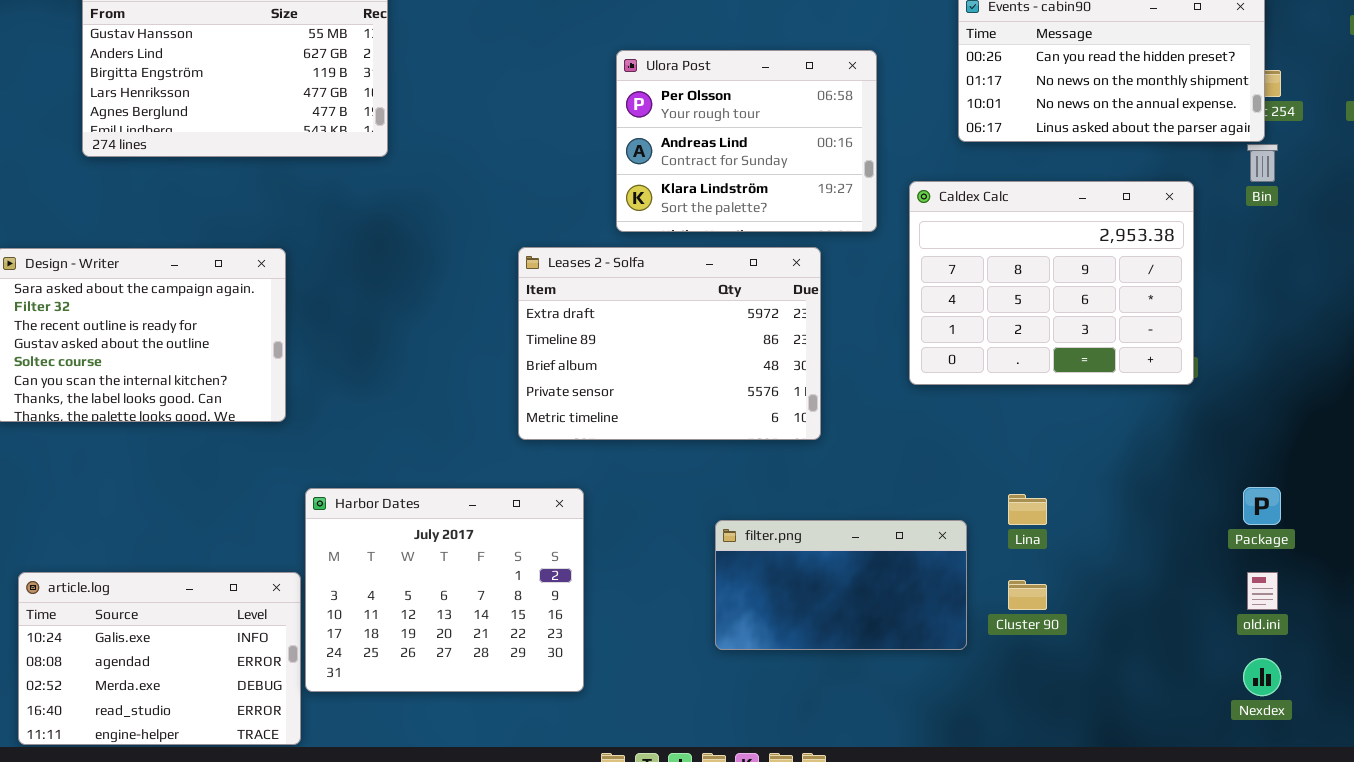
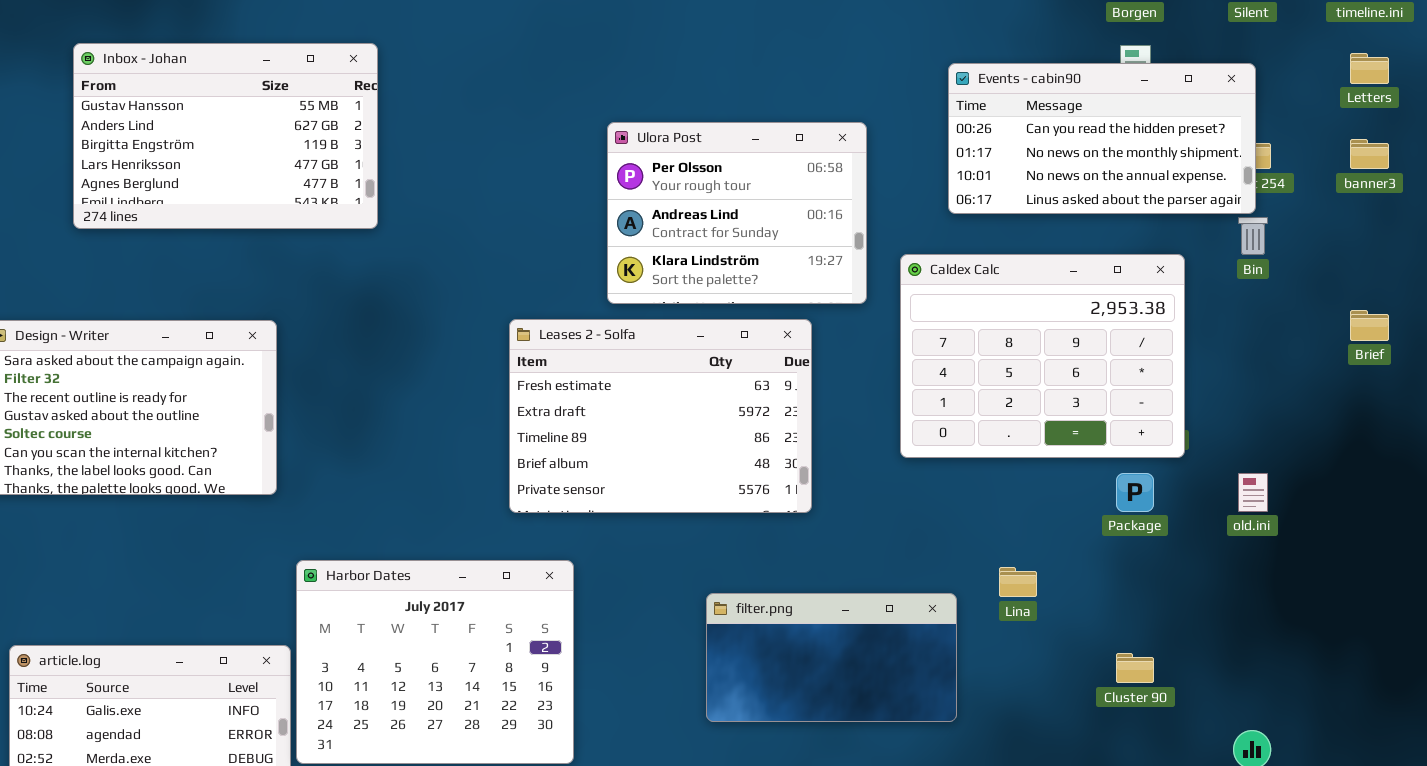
Leases 2 - Solfa: [518,247,821,440] -> [509,319,812,513], scrolled up 1 row
Package: [1243,487,1281,525] -> [1116,473,1154,512], moved
old.ini: [1247,572,1278,610] -> [1238,473,1268,512], moved
Cluster 90: [1008,580,1047,610] -> [1116,653,1154,683], moved

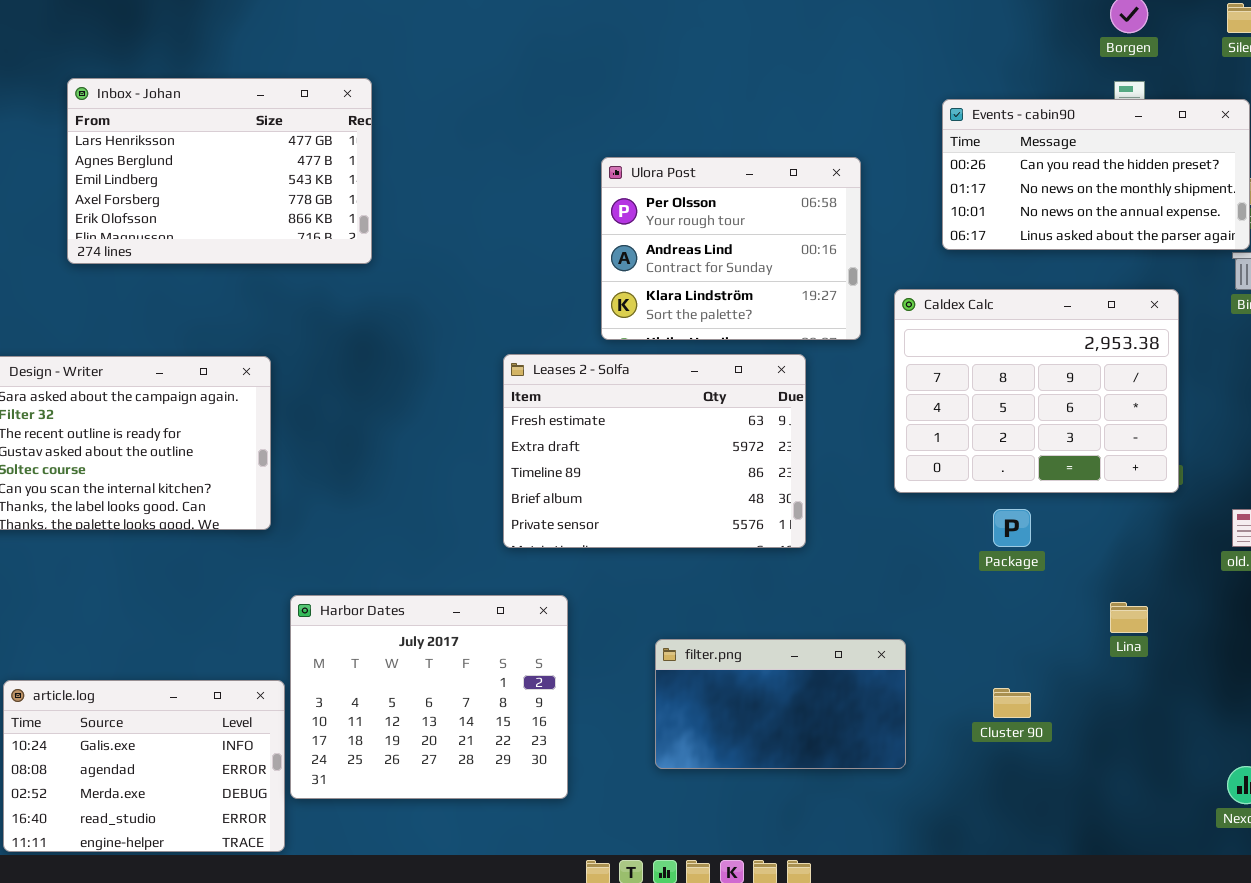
Inbox - Johan: [73,43,378,229] -> [67,78,372,264], scrolled down 3 rows
Package: [1116,473,1154,512] -> [993,509,1031,547], moved
Lina: [999,567,1037,597] -> [1110,602,1148,633], moved
filter.png: [706,593,957,722] -> [655,639,906,769], moved
Cluster 90: [1116,653,1154,683] -> [993,688,1031,718], moved

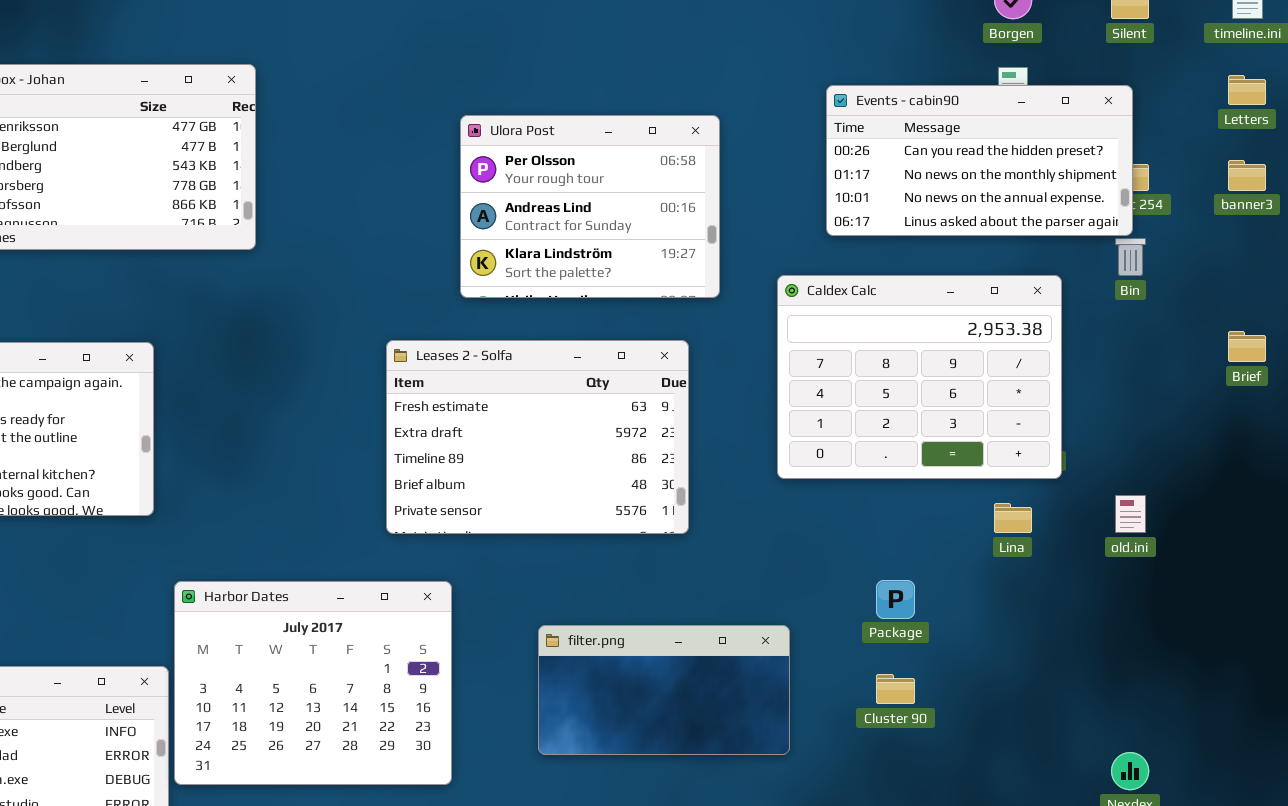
Ulora Post: [601,157,861,340] -> [460,115,720,298], moved
Package: [993,509,1031,547] -> [876,580,915,619], moved
Lina: [1110,602,1148,633] -> [994,503,1032,533], moved

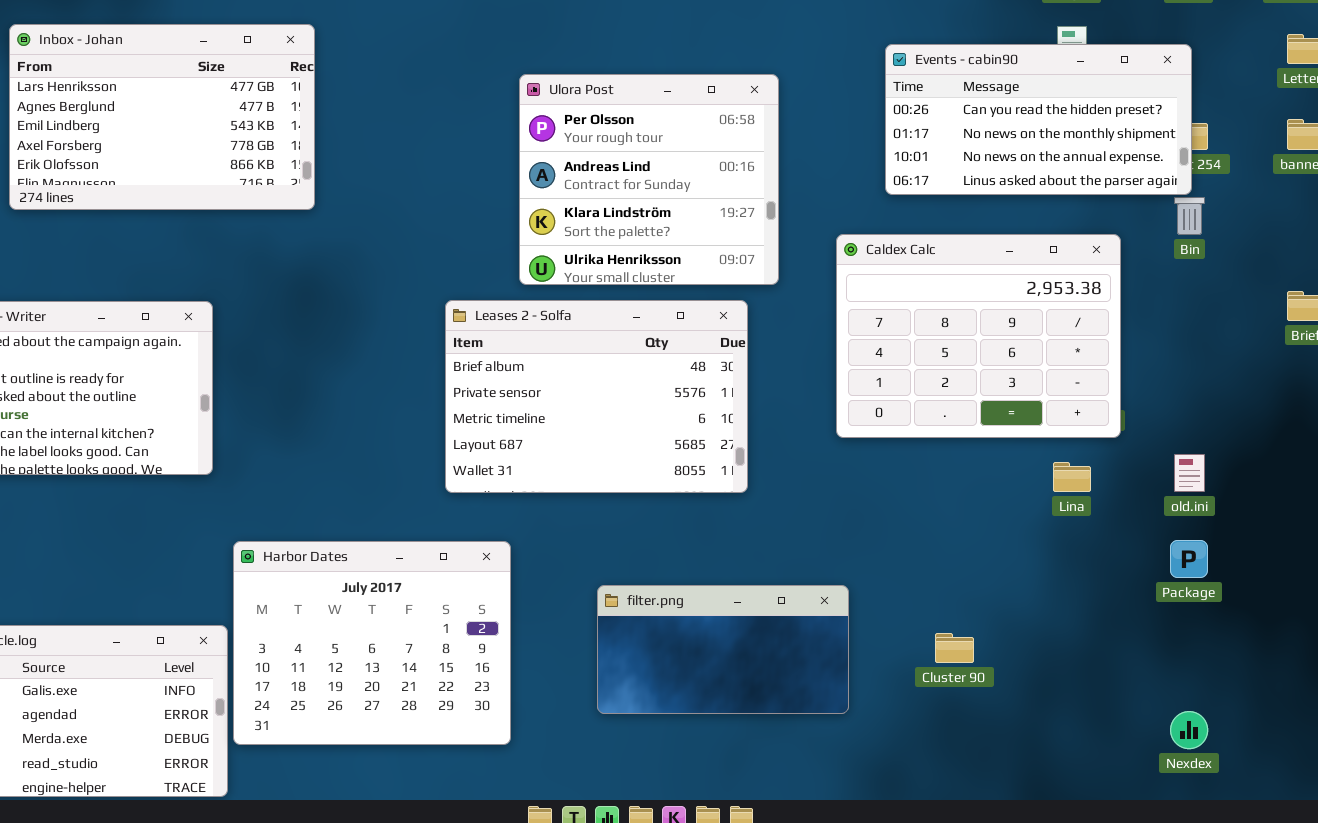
Ulora Post: [460,115,720,298] -> [519,74,779,285], resized
Leases 2 - Solfa: [386,340,689,534] -> [445,300,748,493], scrolled down 3 rows
Package: [876,580,915,619] -> [1170,540,1208,578], moved

